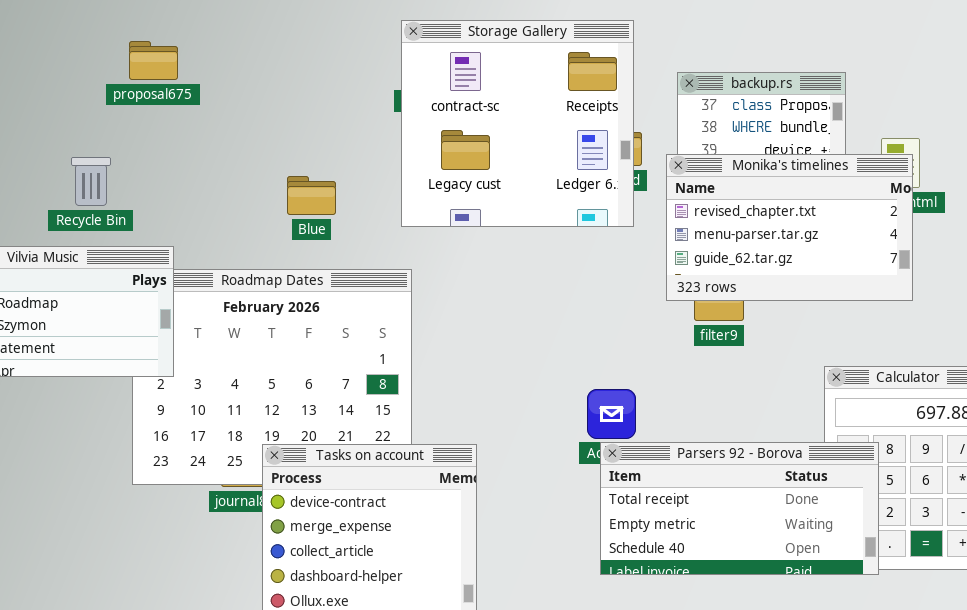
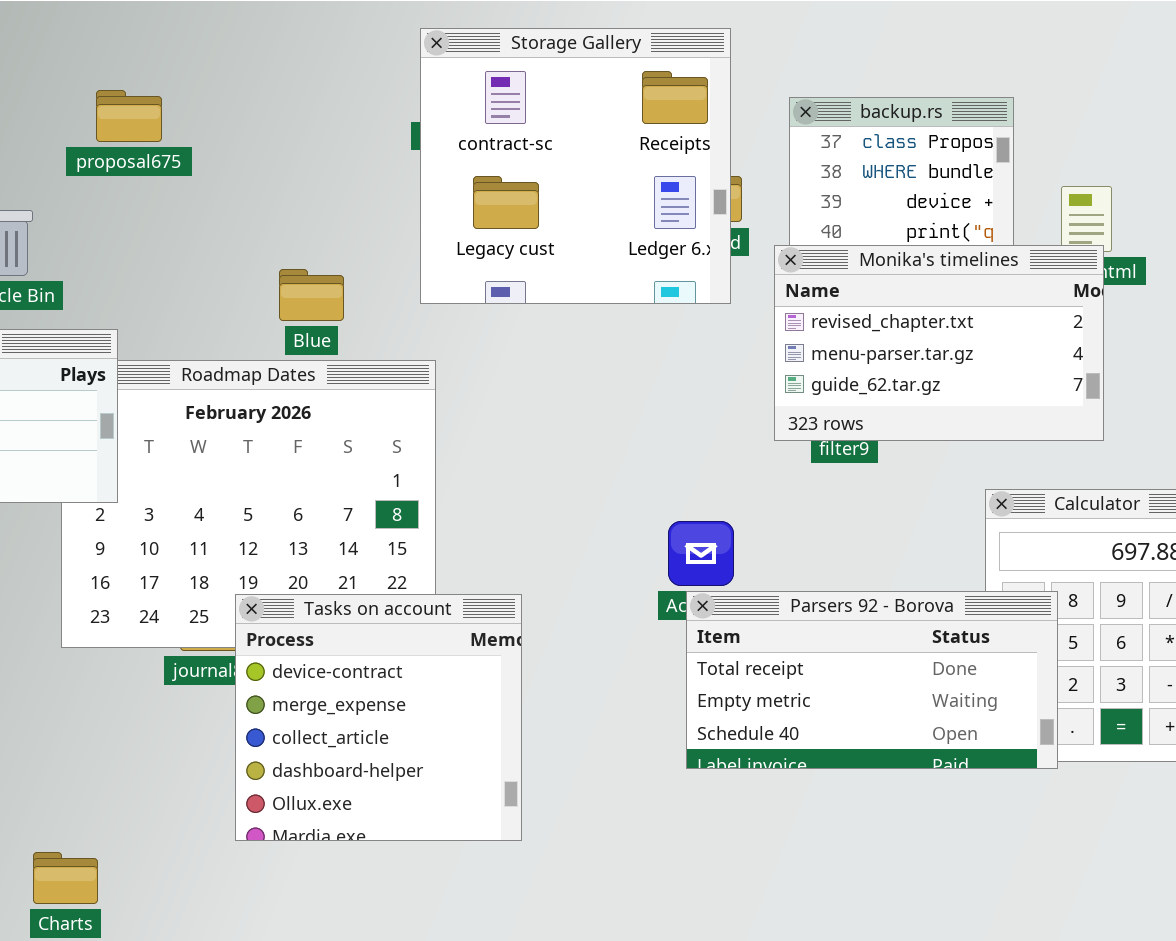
proposal675: [129,41,178,80] -> [96,90,162,142], moved
Monika's timelines: [666,154,913,301] -> [774,245,1104,441], moved
Blue: [287,176,336,215] -> [279,269,344,321], moved

